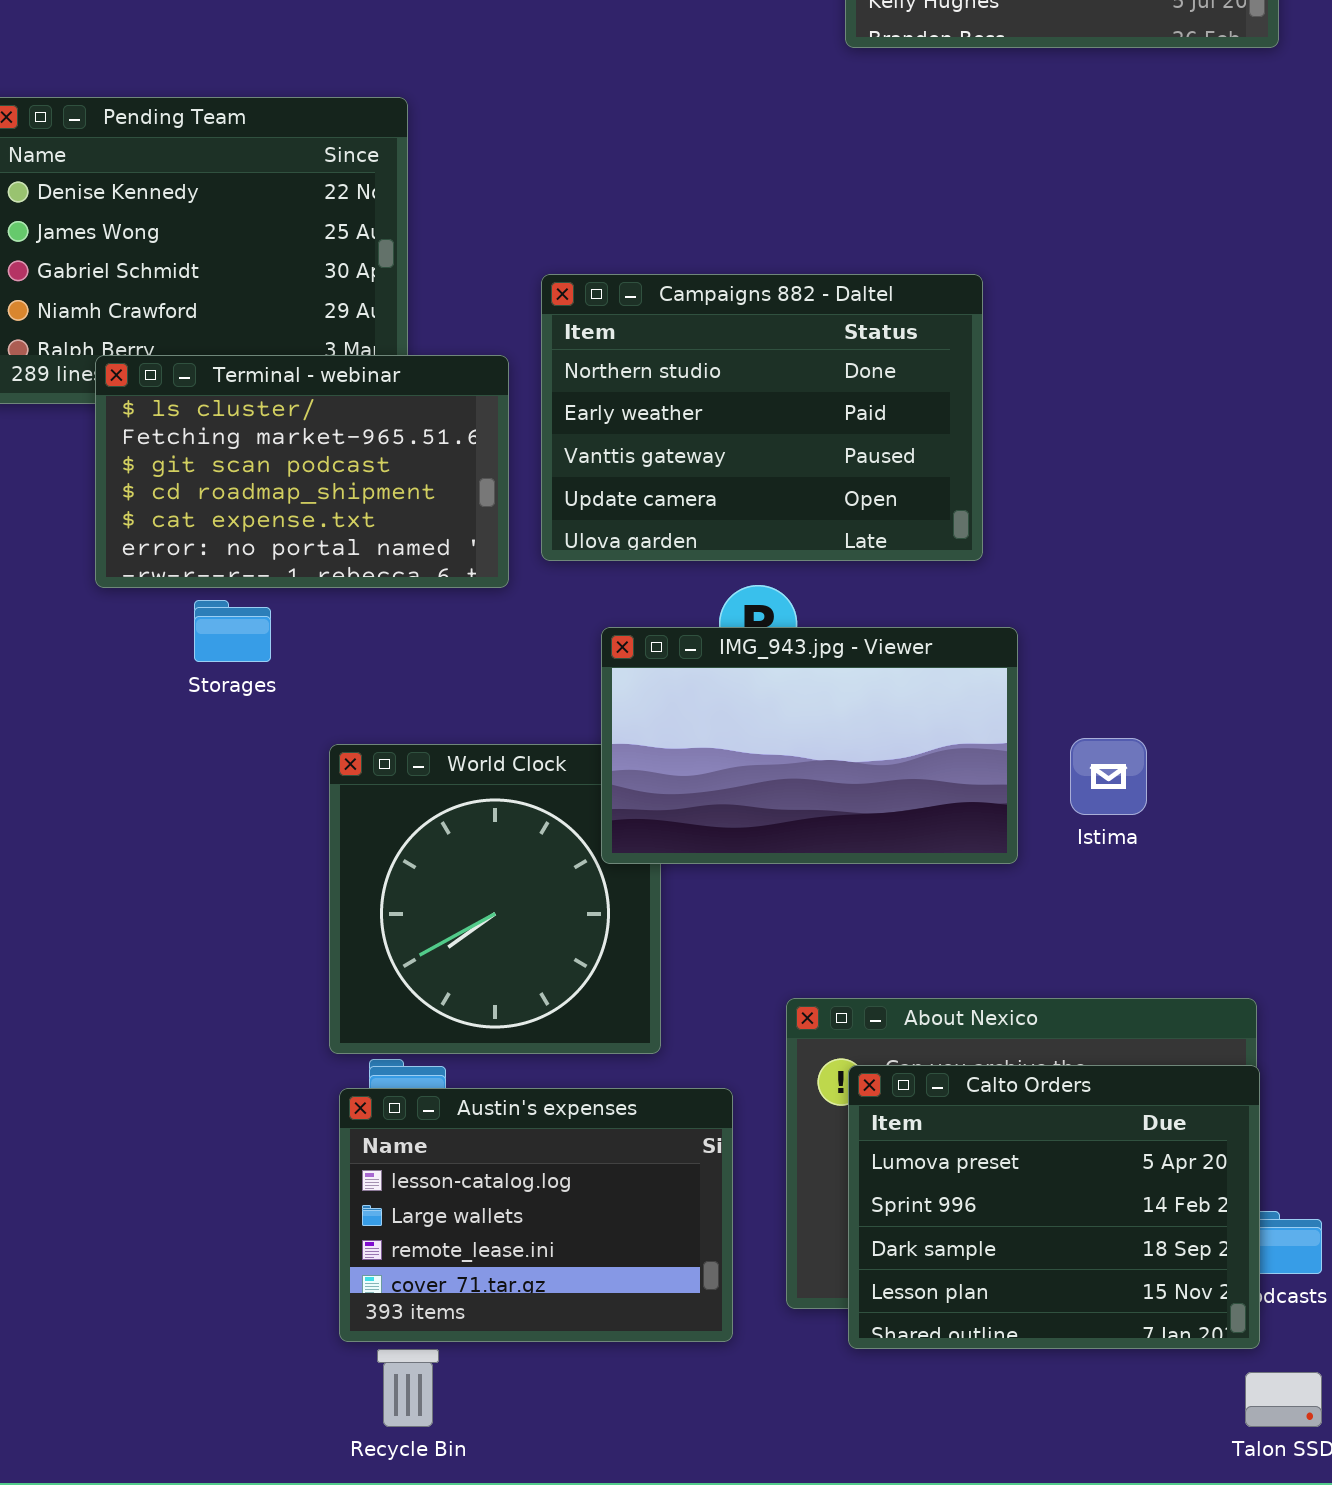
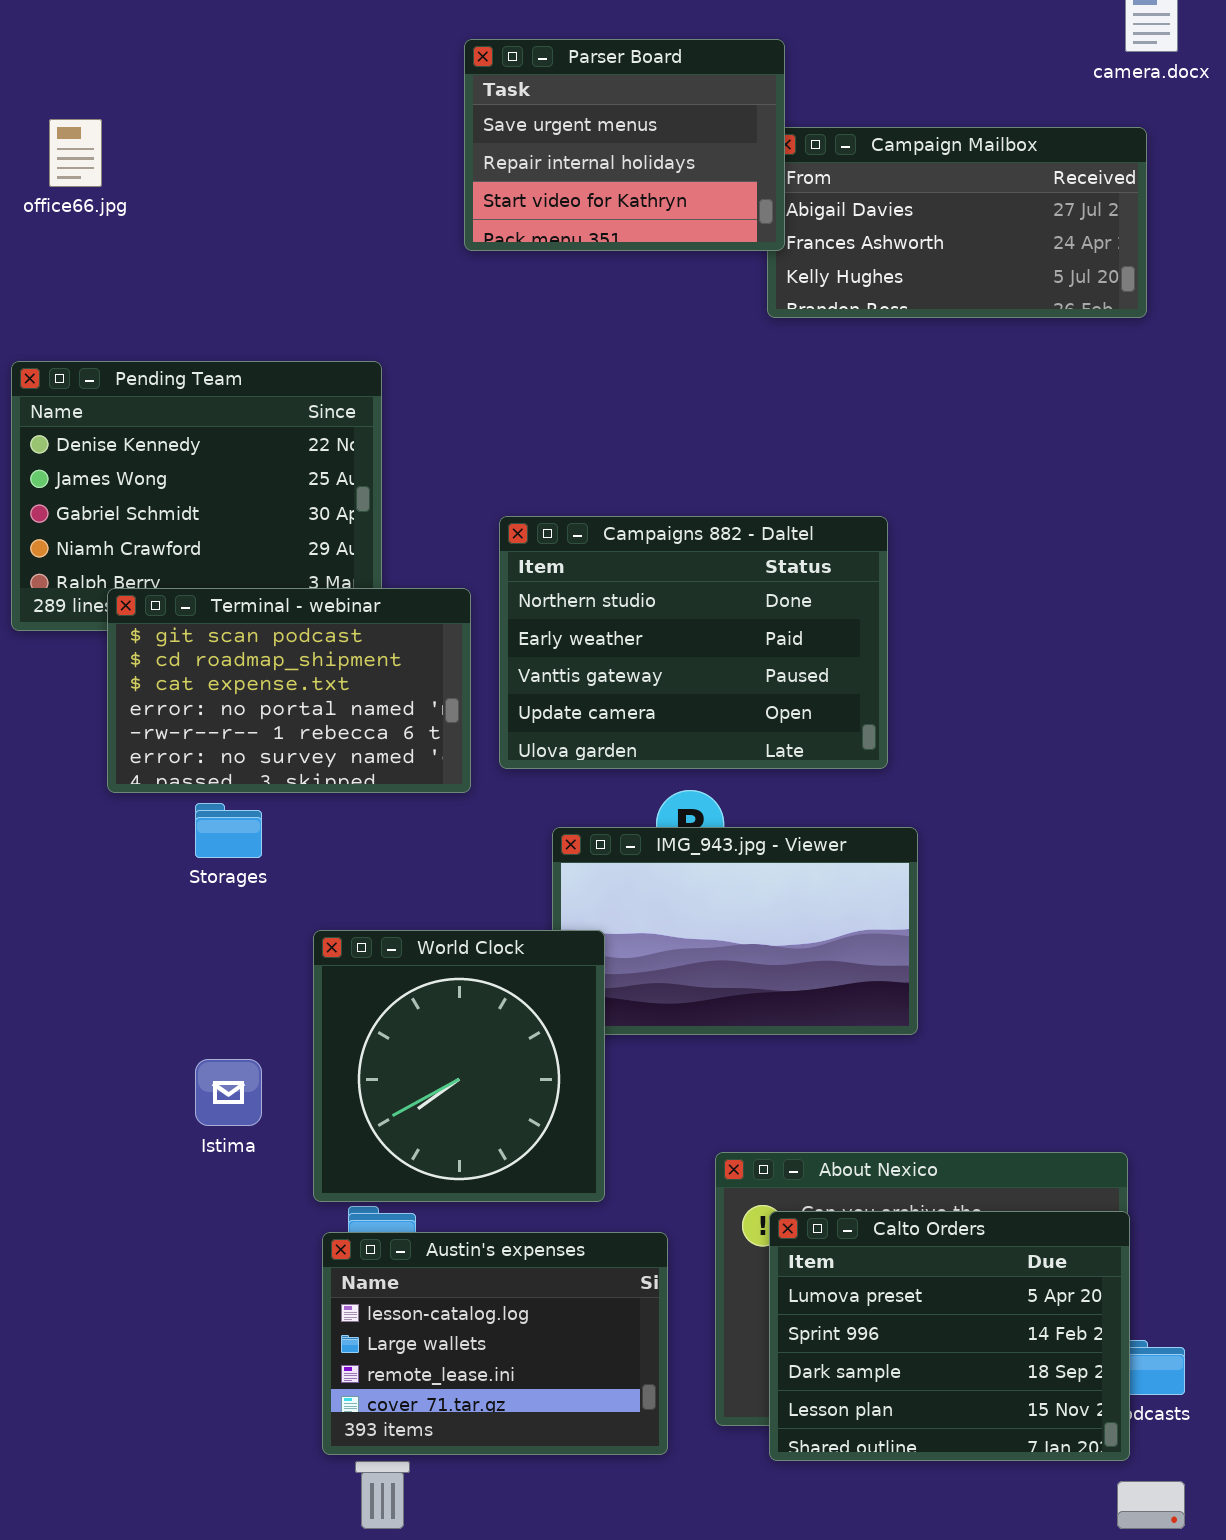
Terminal - webinar: [95,355,509,588] -> [107,588,471,793], scrolled down 2 rows
Istima: [1070,738,1147,815] -> [195,1059,262,1126], moved
World Clock: [329,744,661,1054] -> [313,930,605,1202], raised

